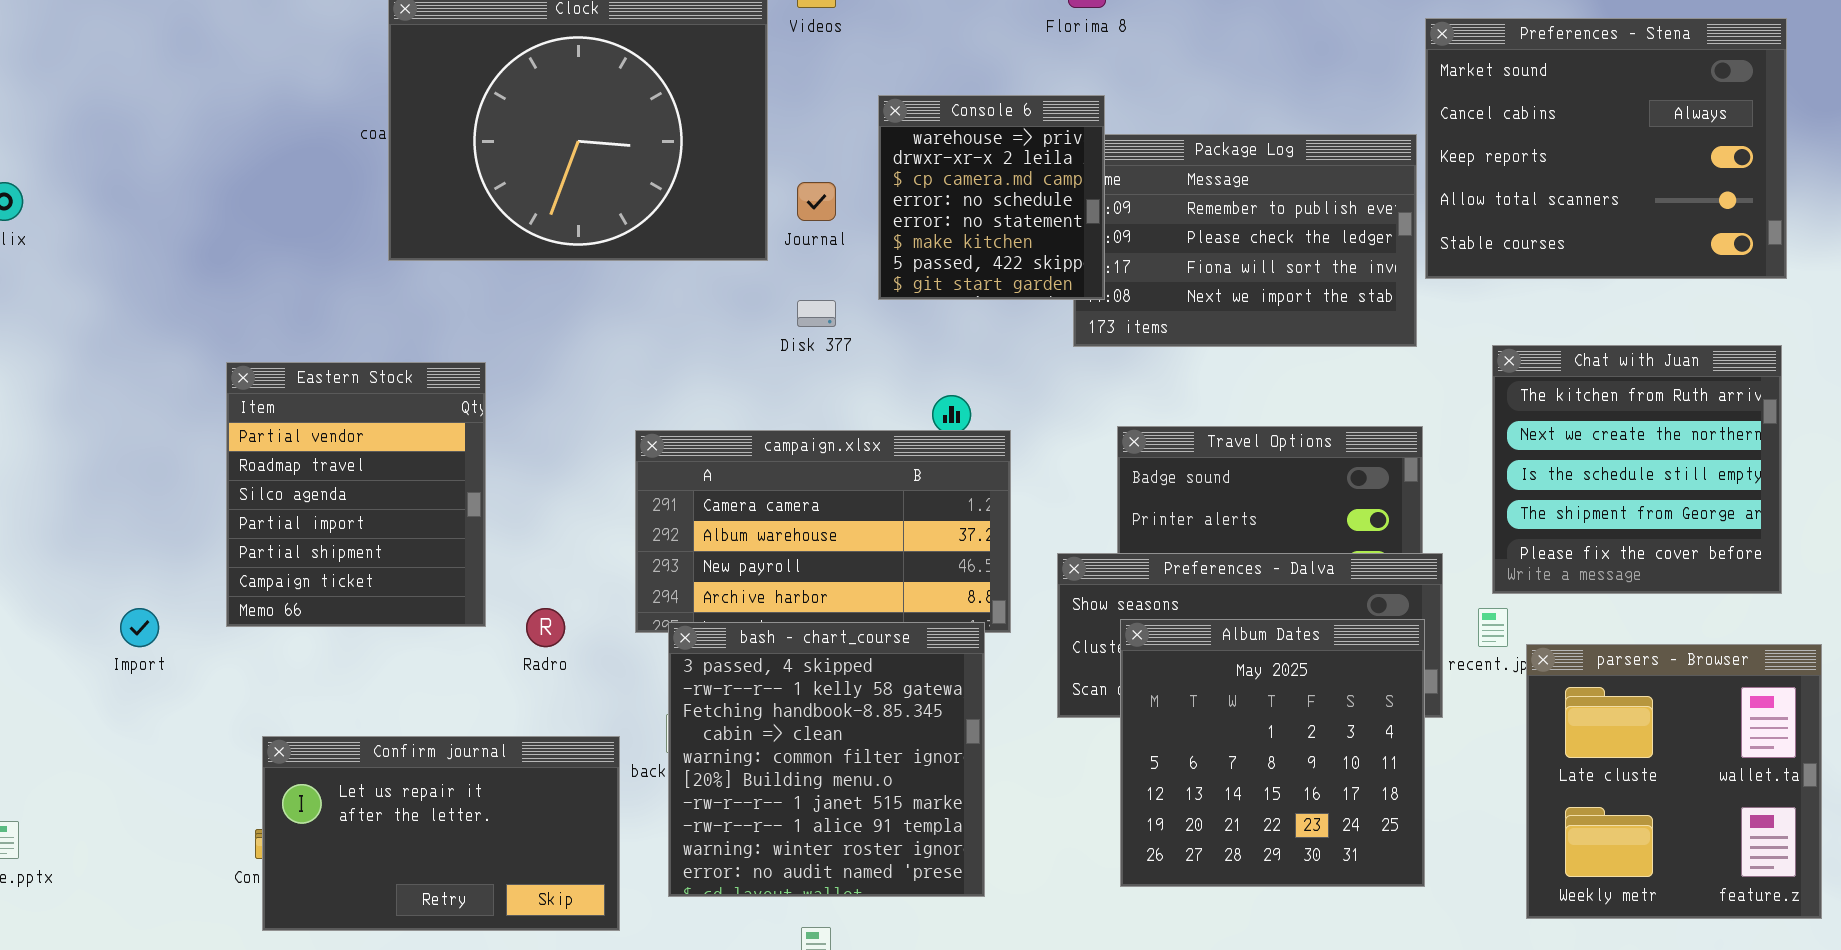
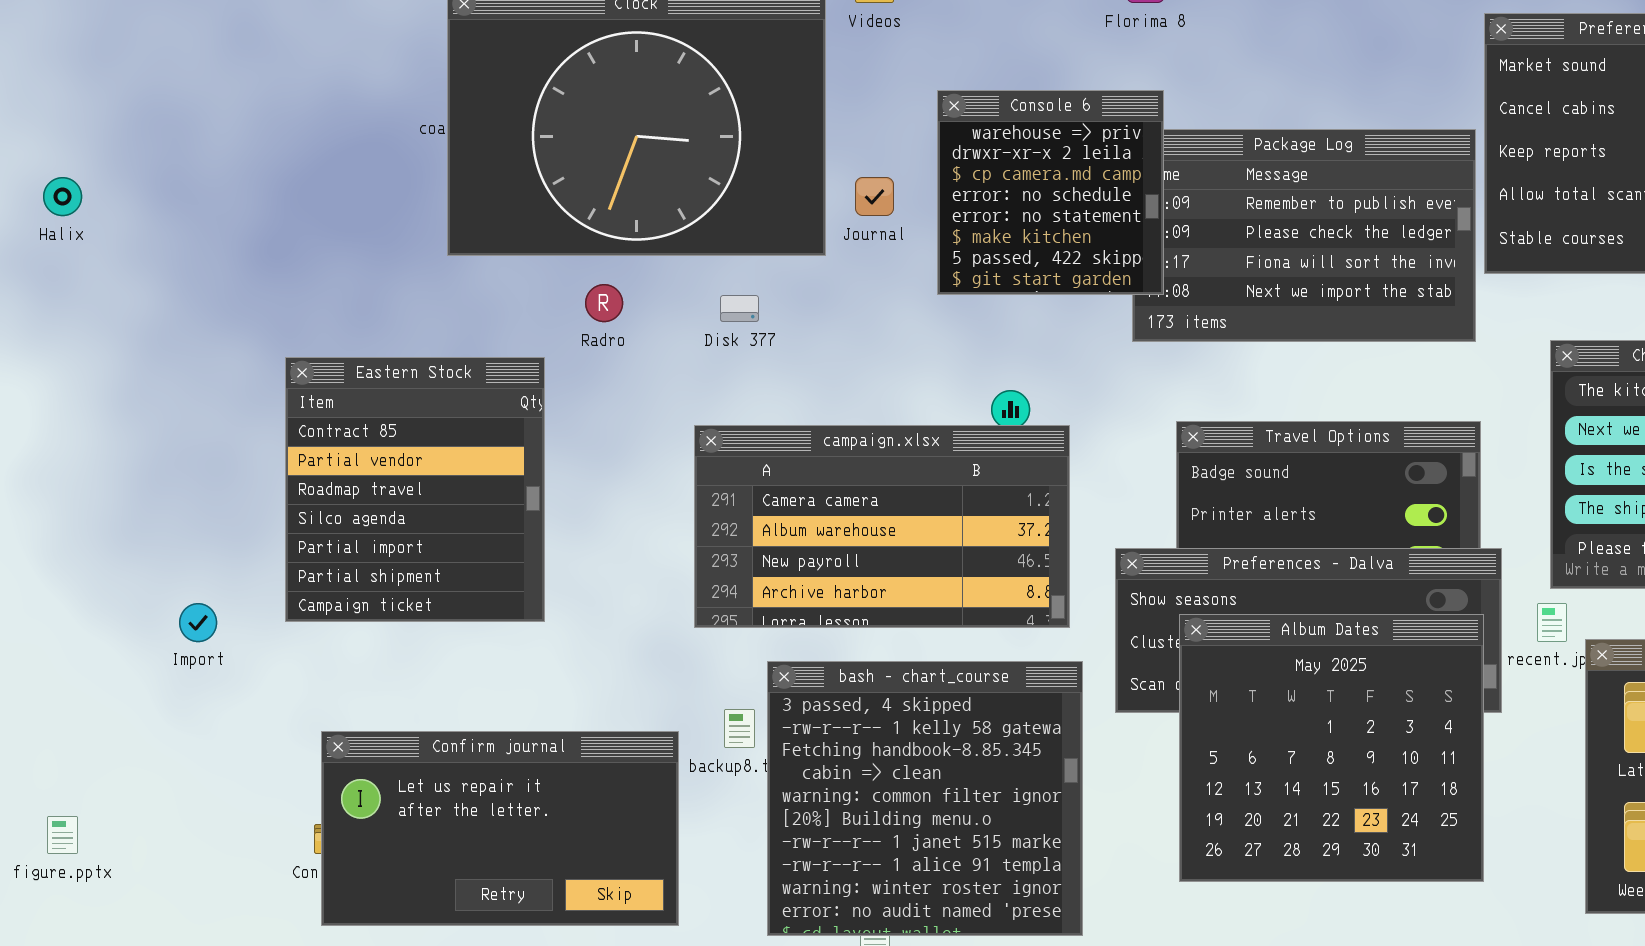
Disk 377: [797,300,836,327] -> [720,295,759,322], moved
Eastern Stock: [226,362,486,627] -> [285,357,545,622], scrolled up 1 row
Radro: [526,608,565,647] -> [585,284,623,322], moved
bash - chart_course: [668,622,985,897] -> [767,661,1083,936], moved

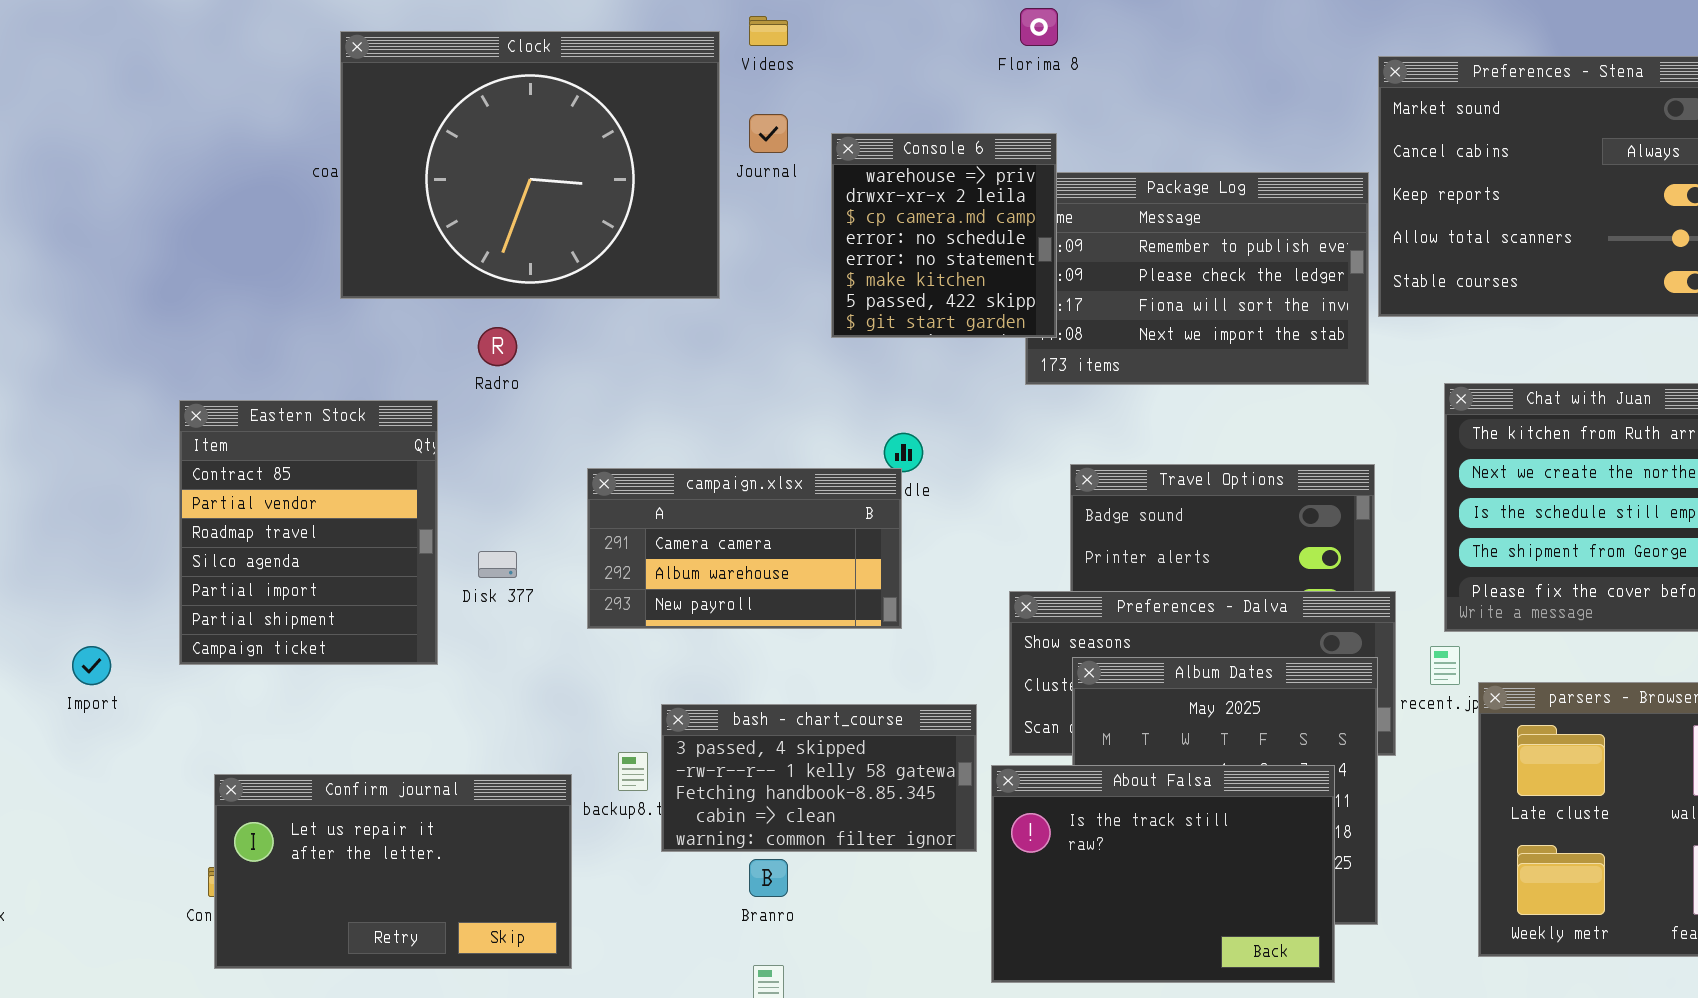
Journal: [855,177,894,216] -> [749,114,788,153], moved
Disk 377: [720,295,759,322] -> [478,551,517,578], moved
campaign.xlsx: [694,425,1070,628] -> [587,468,902,629], resized
bash - chart_course: [767,661,1083,936] -> [661,704,977,852], resized
About Falsa: none -> [991,765,1335,983], opened

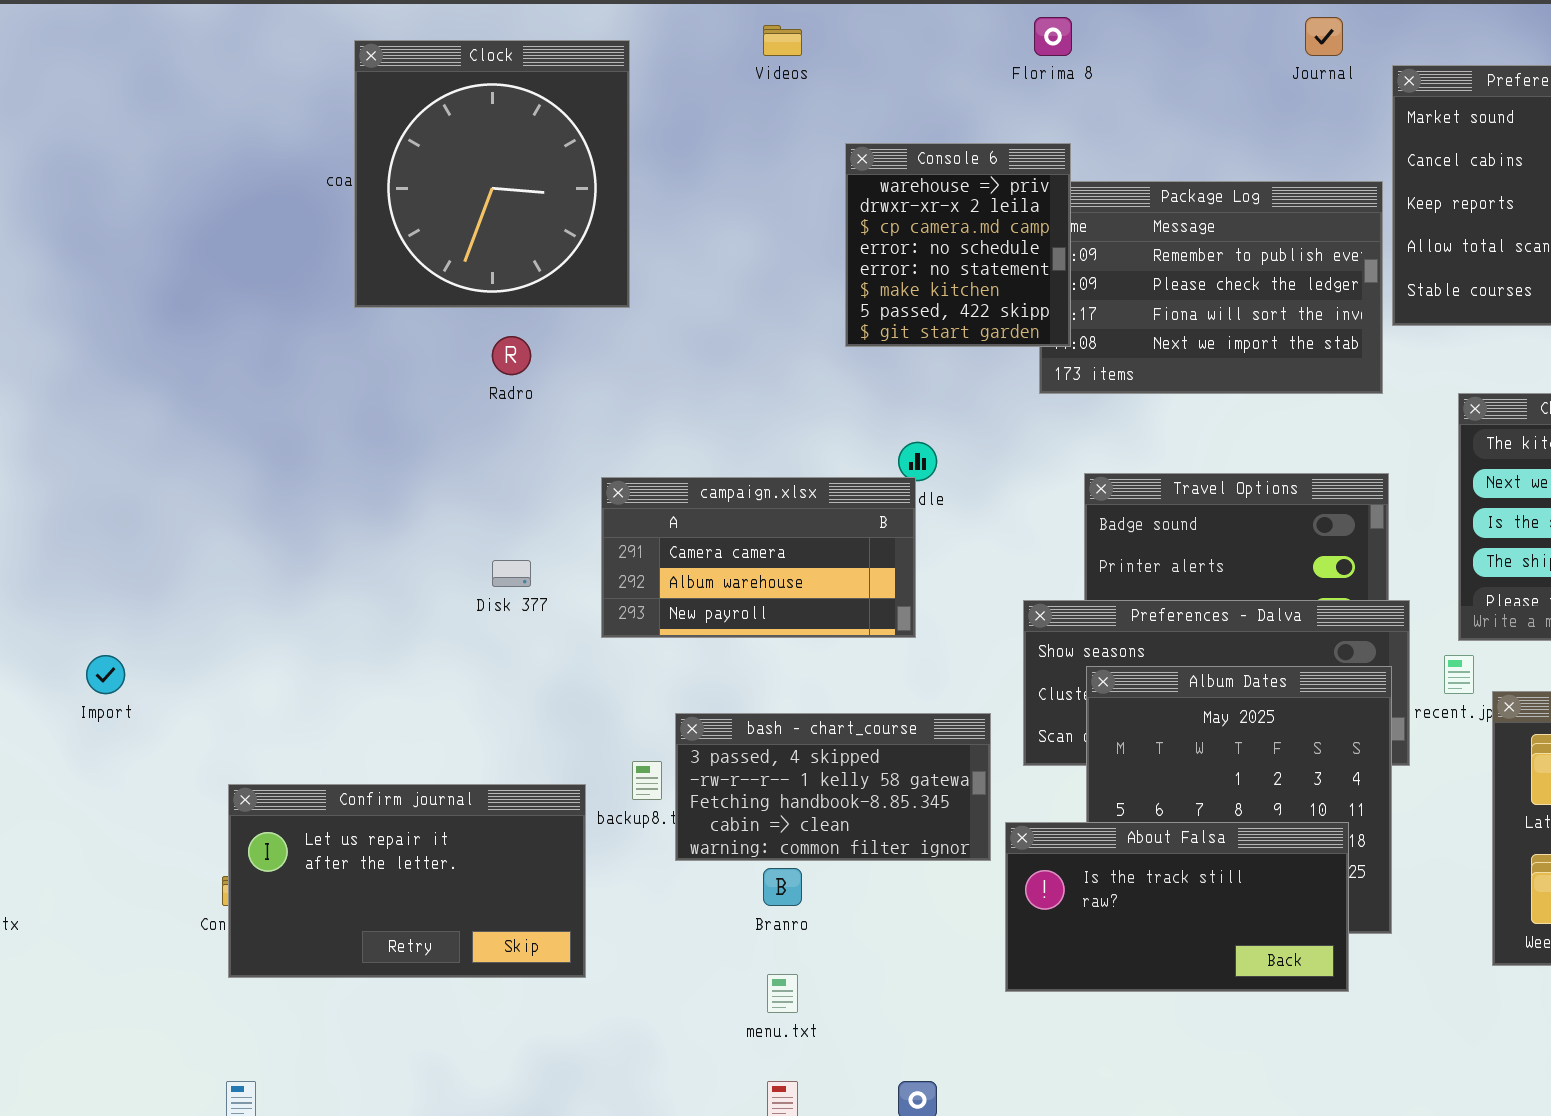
Clock: [340,31,720,299] -> [354,40,630,308], resized
Journal: [749,114,788,153] -> [1305,17,1343,56], moved
Eastern Stock: [179,400,438,665] -> none, closed
About Falsa: [991,765,1335,983] -> [1005,822,1349,992], resized

